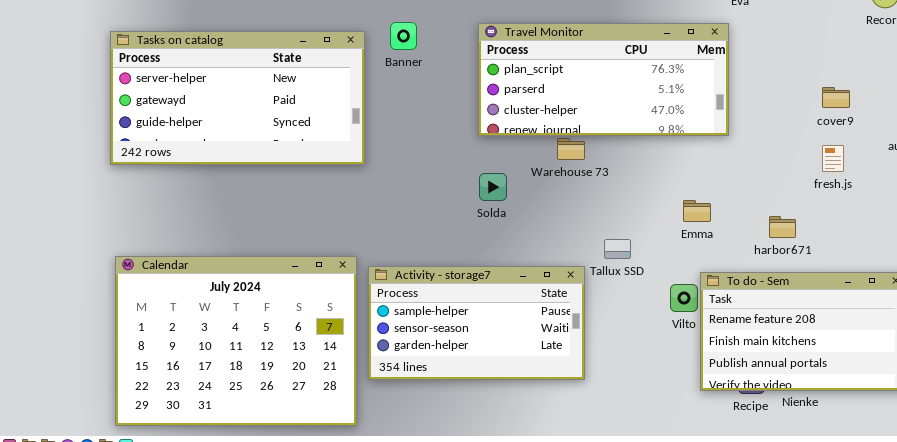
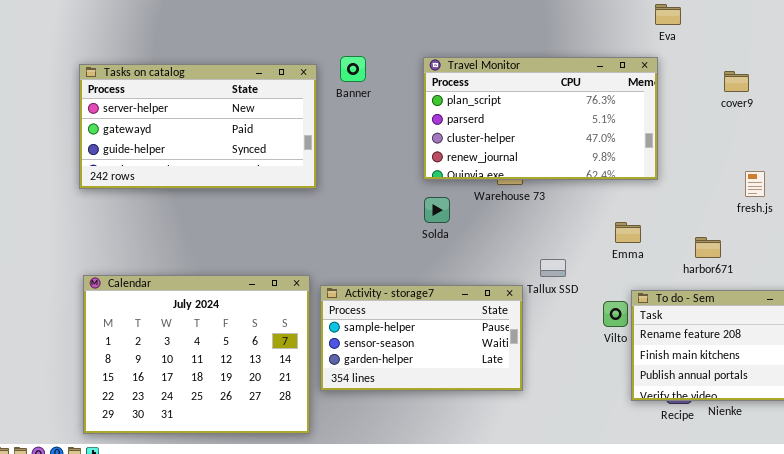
Travel Monitor: [478,23,729,136] -> [423,57,658,180], resized
cover9: [822,87,850,108] -> [724,71,749,92], moved

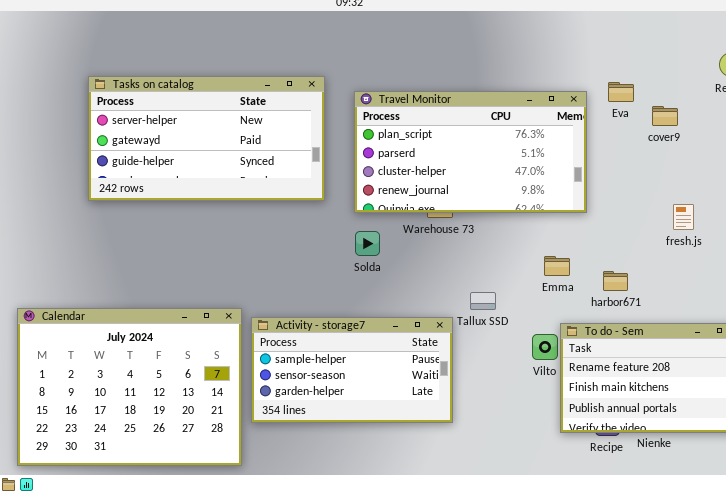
Eva: [655,4,681,25] -> [608,82,634,102], moved
Tasks on catalog: [79,64,317,189] -> [88,76,325,201], moved
harbor671: [695,237,721,258] -> [603,271,628,291], moved

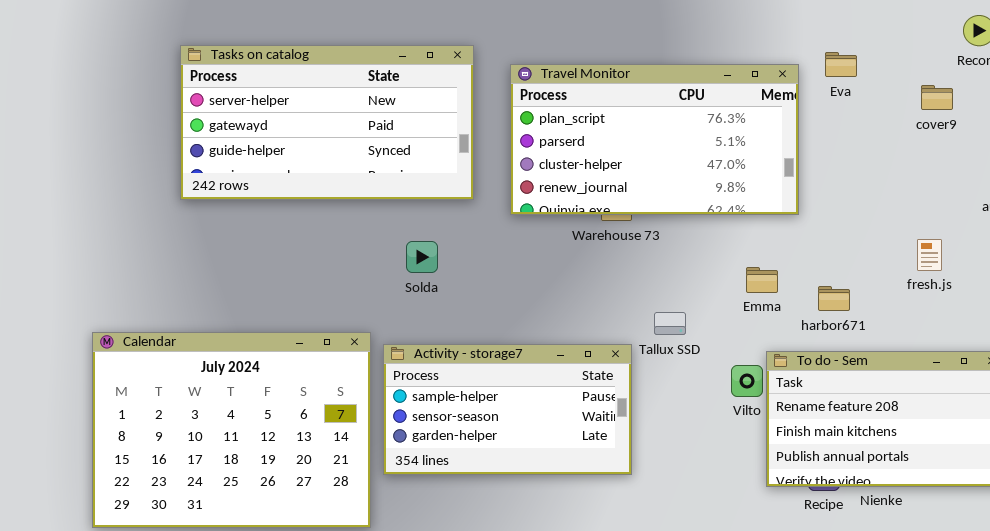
cover9: [652,106,678,126] -> [921,85,953,110], moved
fresh.js: [673,204,694,230] -> [917,239,942,271], moved
Solda: [355,231,380,256] -> [406,241,438,273], moved

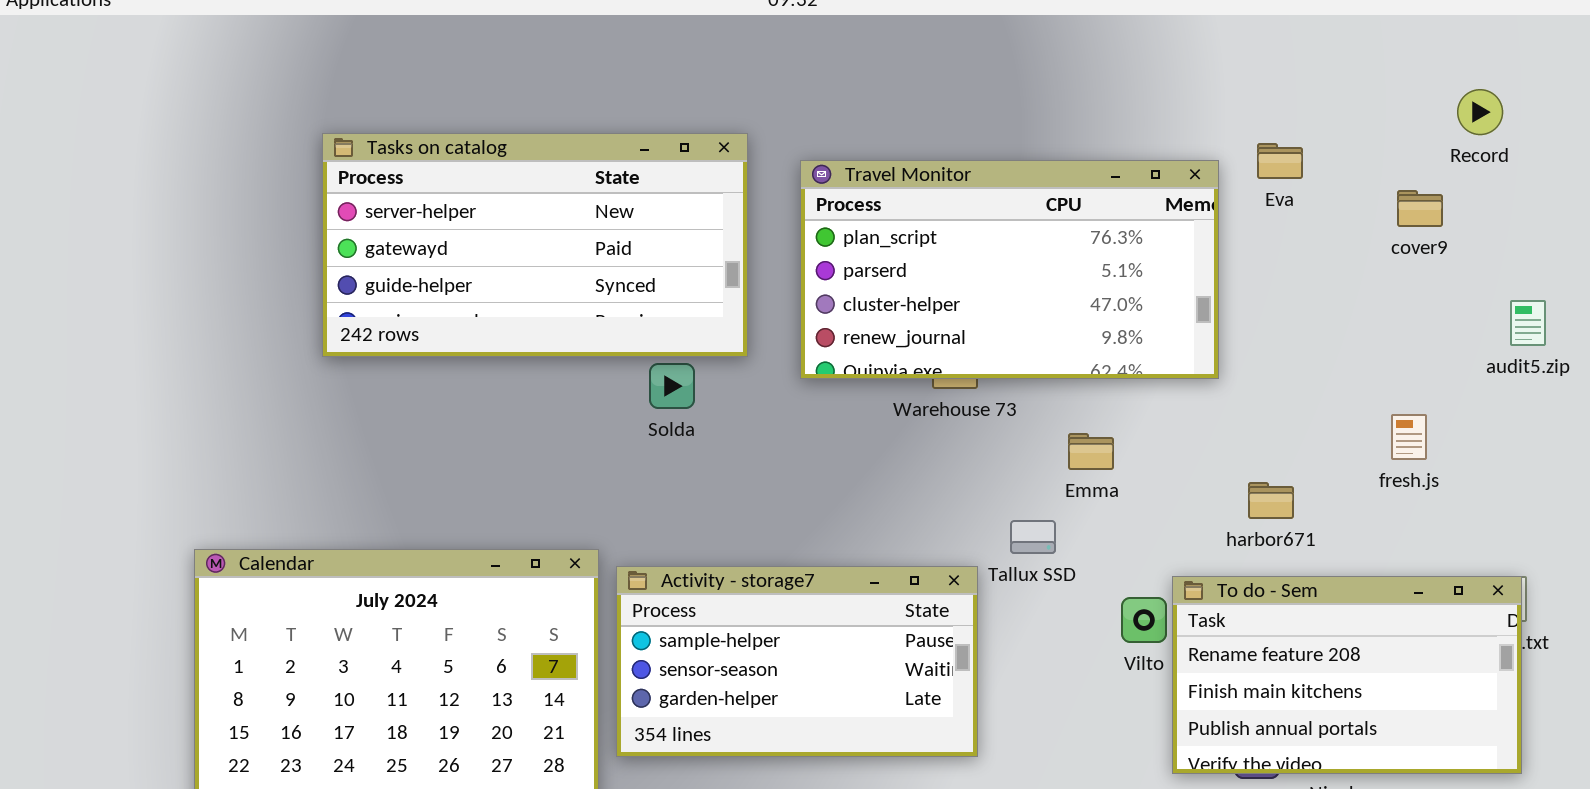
Solda: [406,241,438,273] -> [649,363,695,409], moved
Emma: [746,267,778,293] -> [1068,433,1114,470], moved

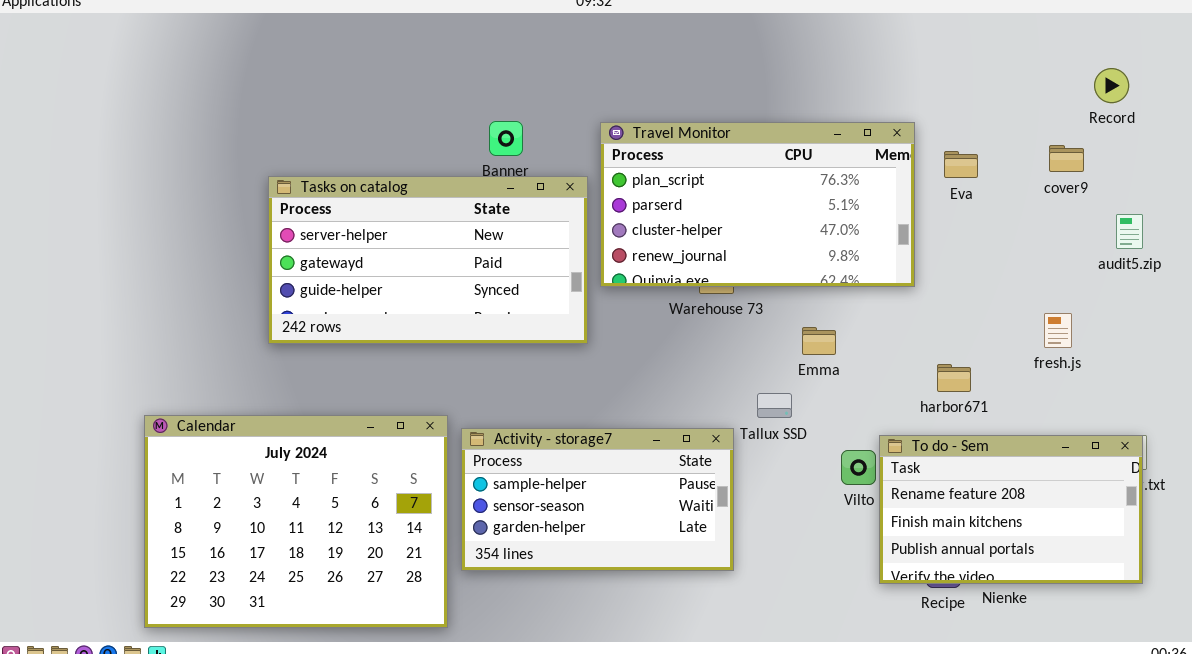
Tasks on catalog: [322,133,748,357] -> [268,176,588,344], moved
Eva: [1257,143,1303,179] -> [944,151,978,178], moved
audit5.zip: [1510,300,1546,346] -> [1116,214,1143,249], moved

